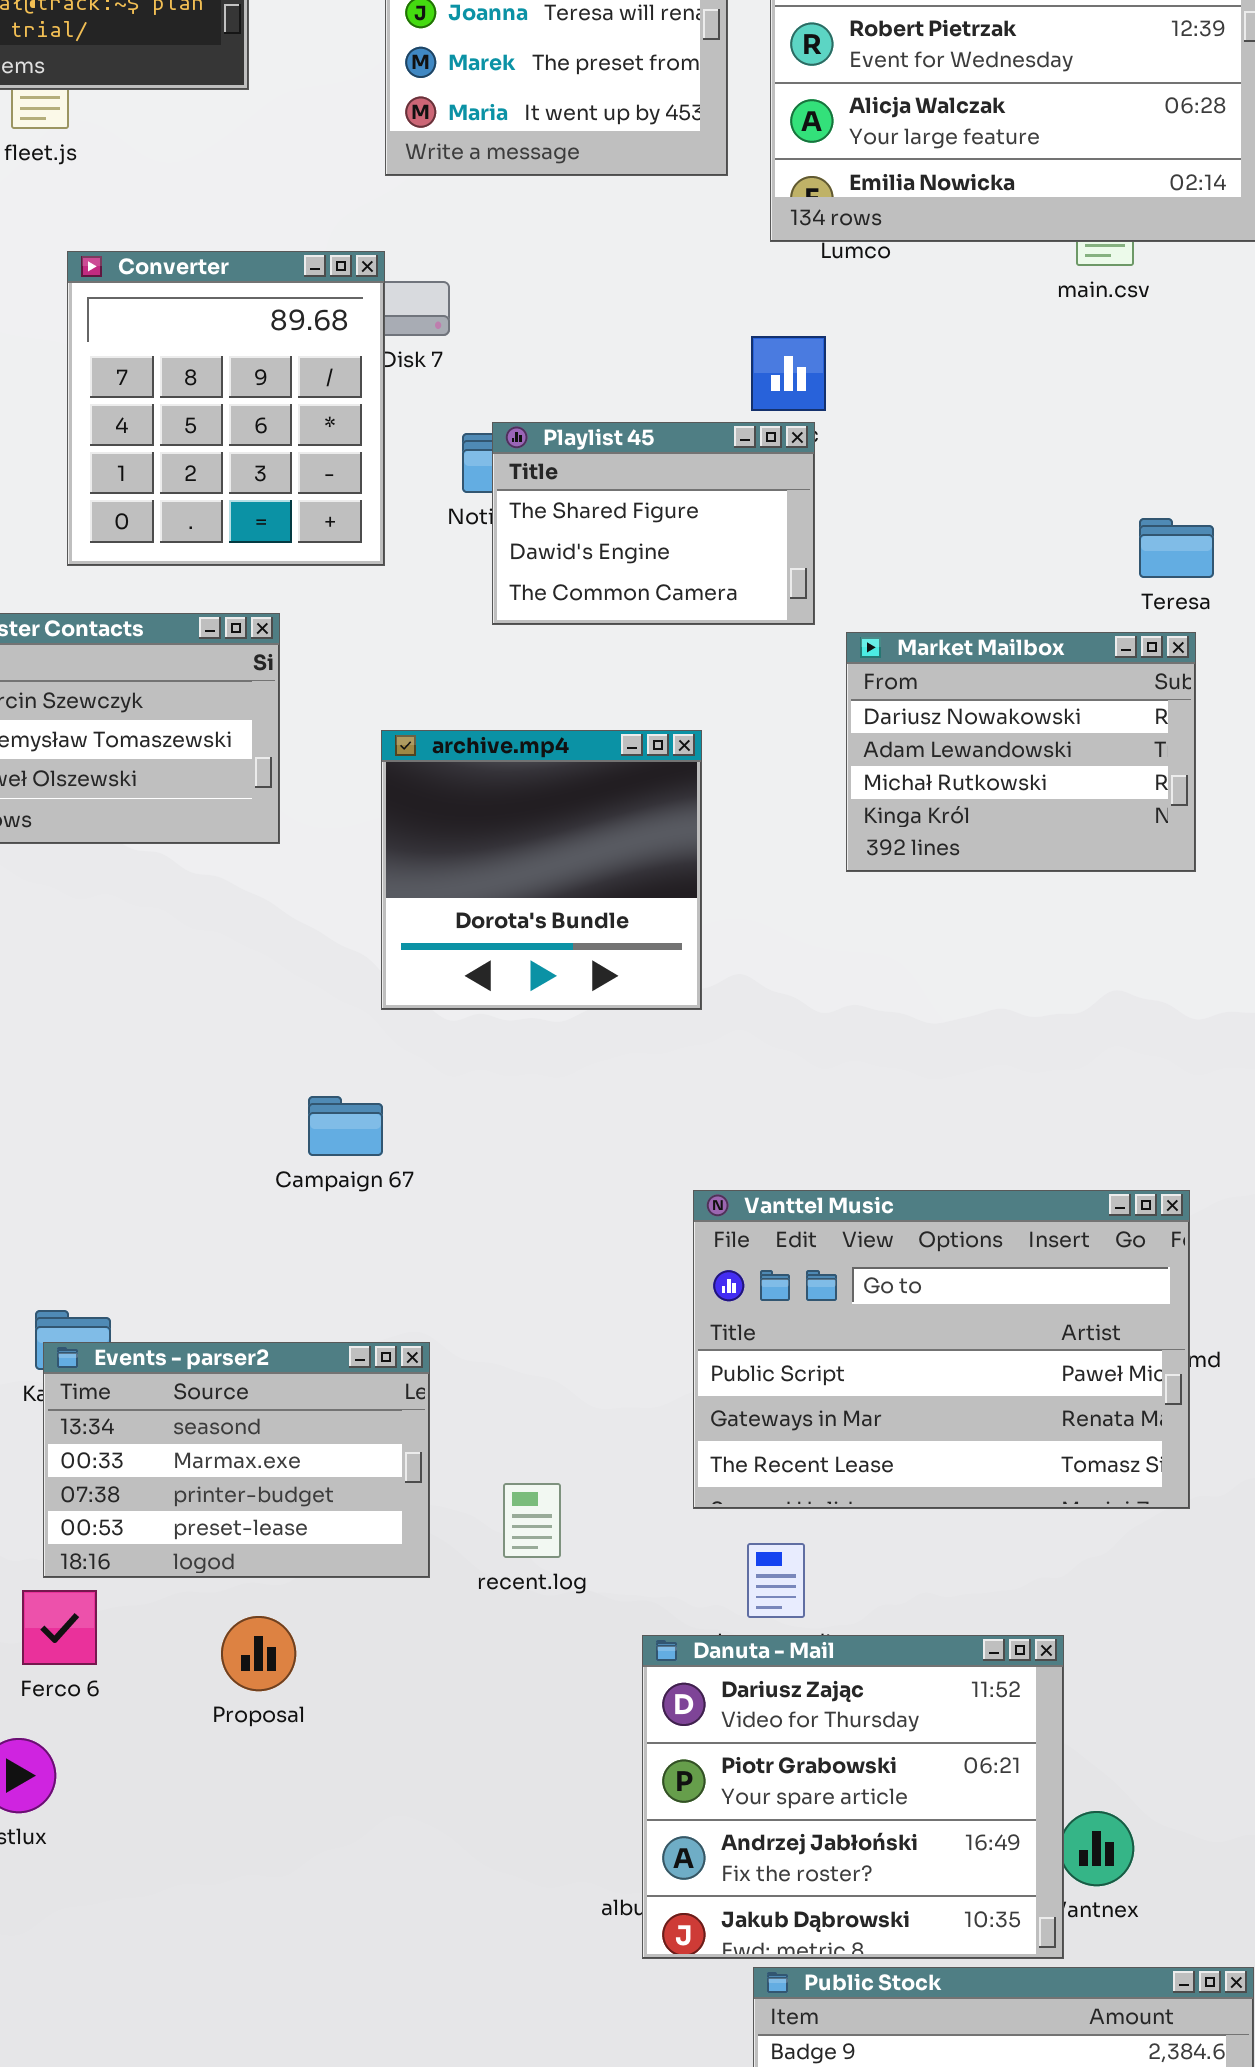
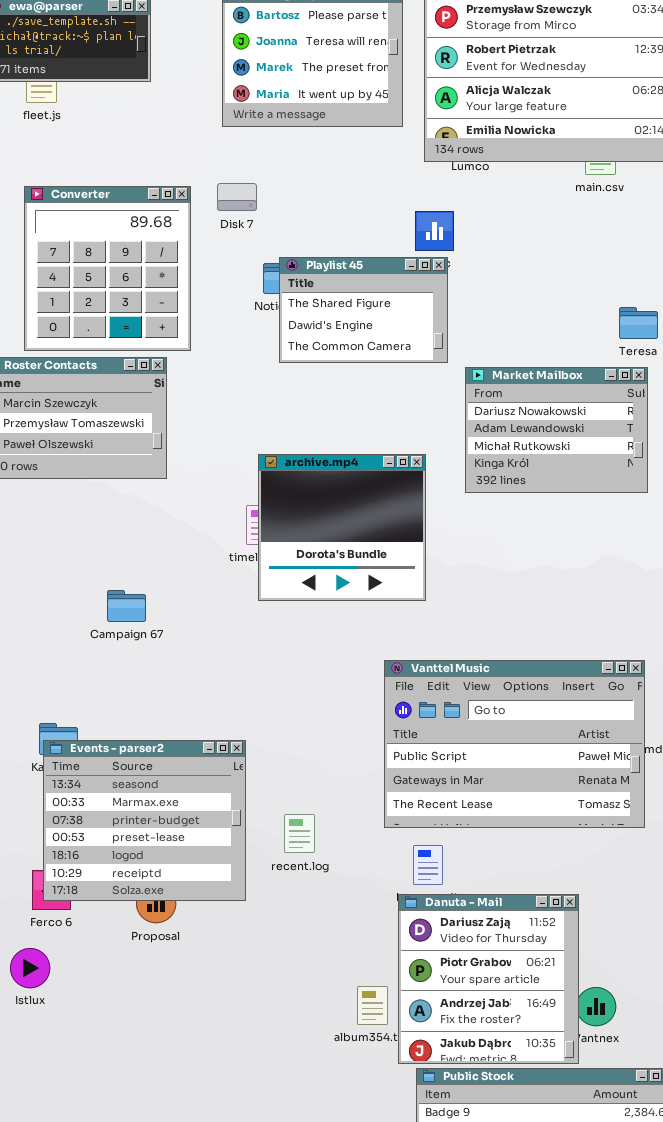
Converter: [67,251,385,566] -> [24,186,191,351], moved
archive.mp4: [381,730,702,1010] -> [258,454,426,601], moved
Campaign 67: [308,1096,383,1156] -> [107,590,146,622], moved
Events - parser2: [43,1342,430,1578] -> [43,740,246,901], resized
Danuta - Mail: [642,1635,1064,1959] -> [398,894,579,1064], resized

